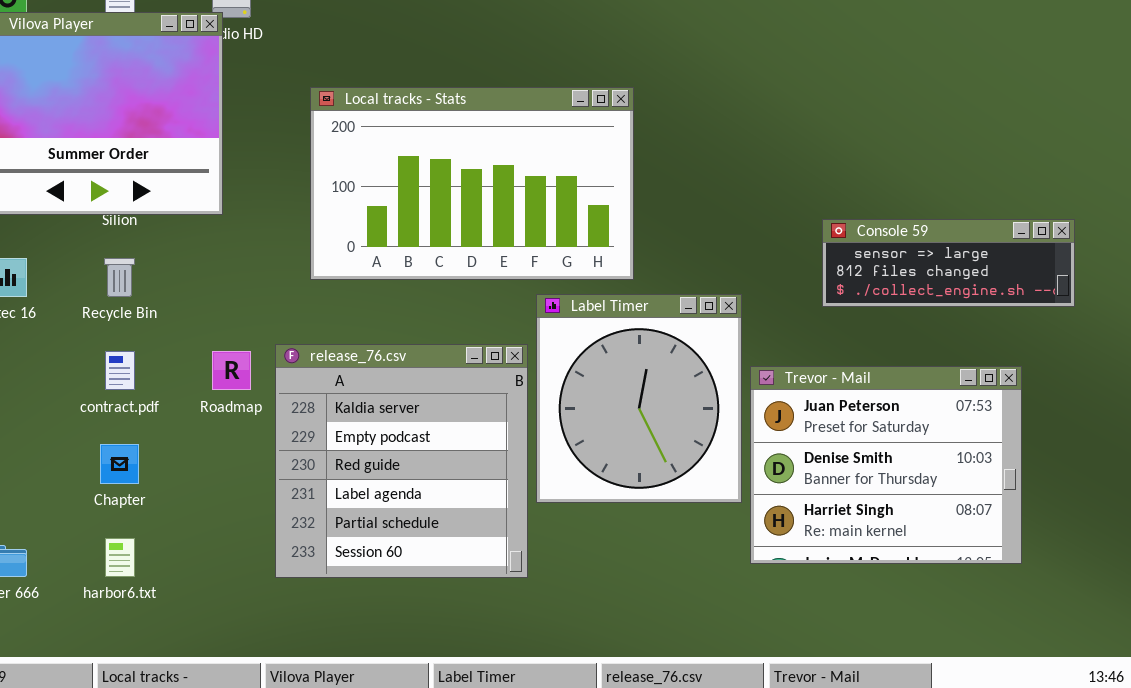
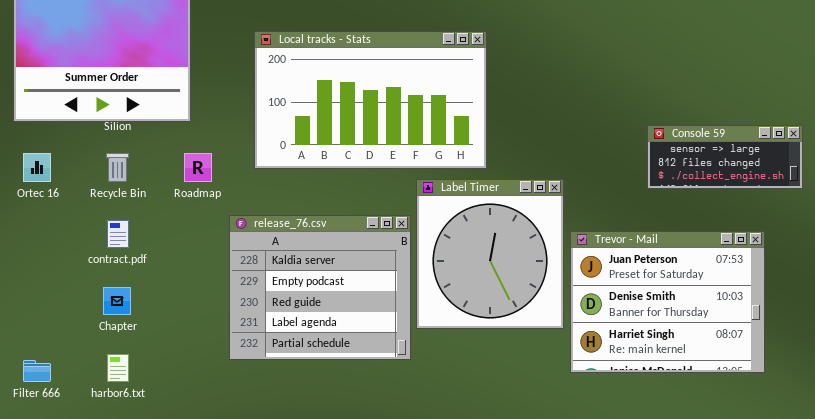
Console 59: [822,219,1075,307] -> [647,125,803,189], resized
release_76.csv: [275,344,528,578] -> [229,215,411,360], resized
Roadmap: [212,351,251,390] -> [184,153,212,182], moved

